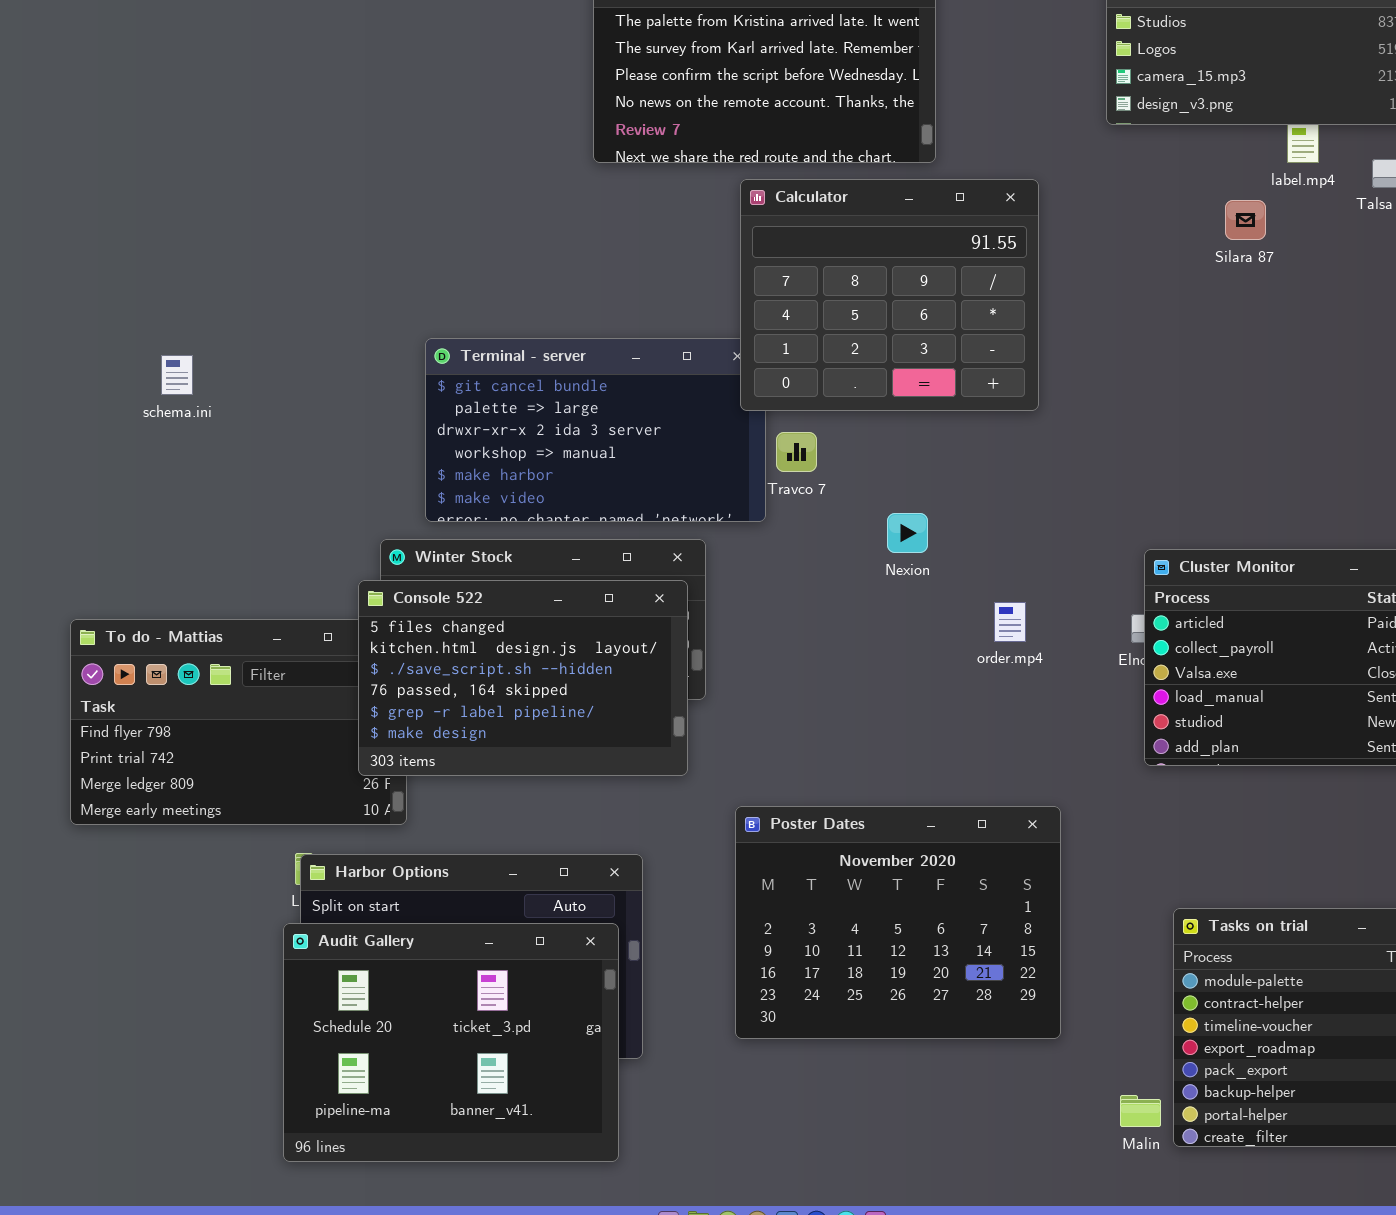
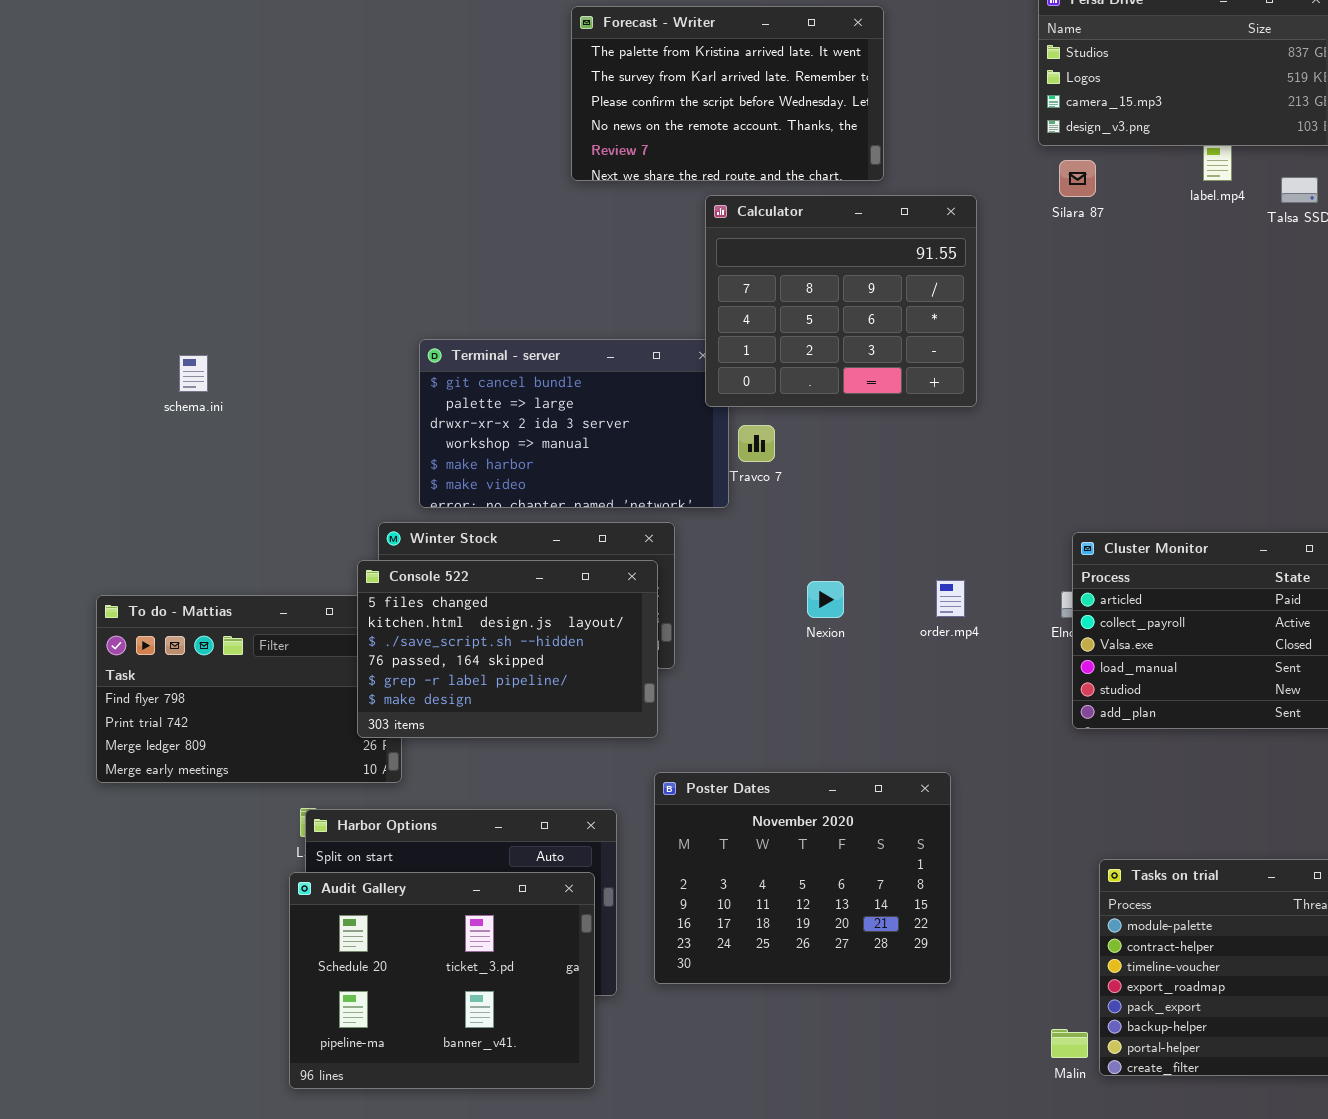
Silara 87: [1225,200,1266,240] -> [1059,160,1096,197], moved
Nexion: [887,513,928,553] -> [807,581,844,618], moved
Poster Dates: [735,806,1061,1039] -> [654,772,951,984], moved

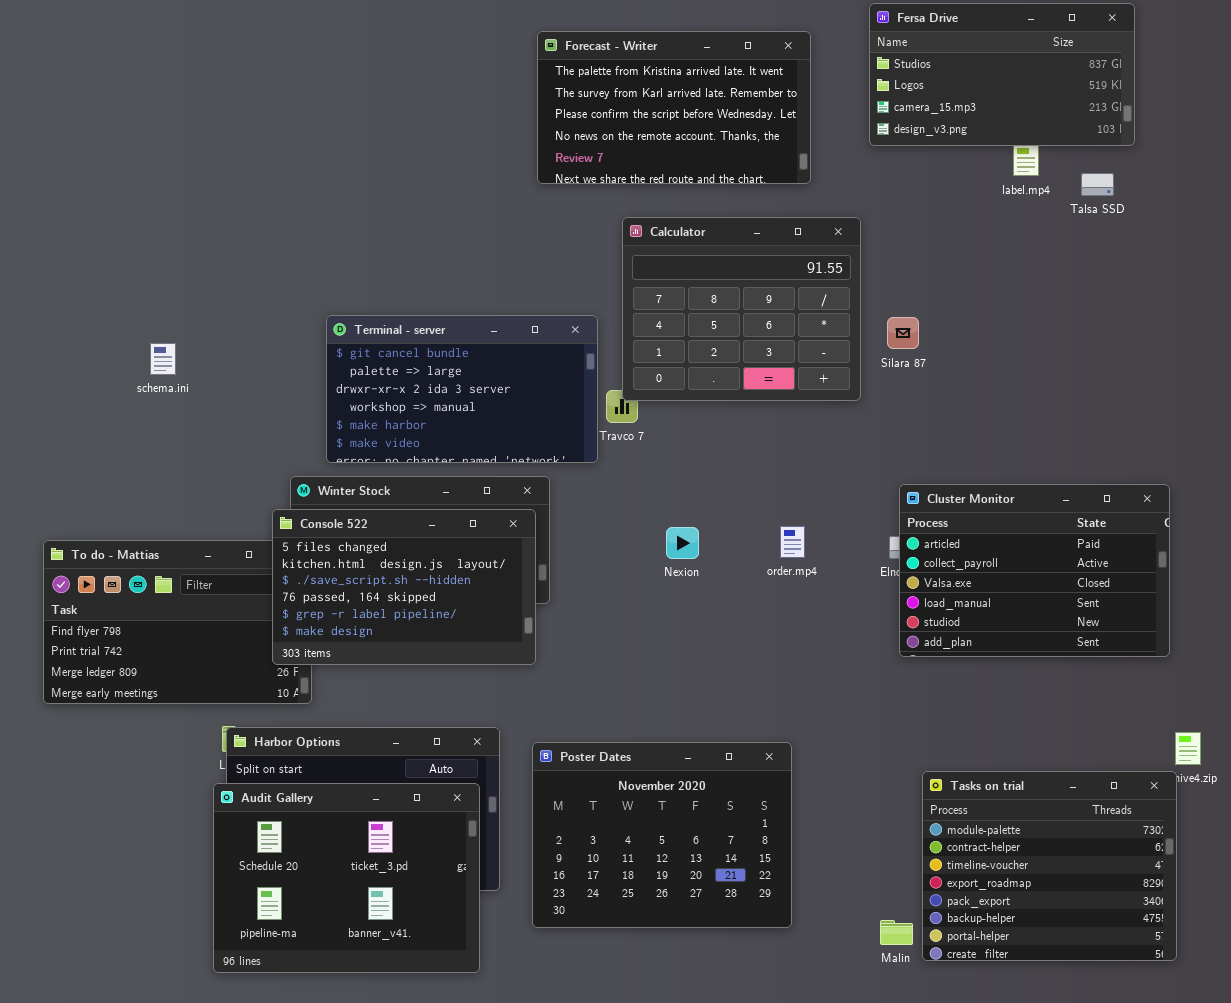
Forecast - Writer: [571,6,884,181] -> [537,31,811,184], moved
Silara 87: [1059,160,1096,197] -> [887,317,919,349], moved
Calculator: [705,195,977,407] -> [622,217,861,401], moved
schema.ini: [179,355,208,392] -> [150,343,176,375], moved
Poster Dates: [654,772,951,984] -> [532,742,792,928], moved

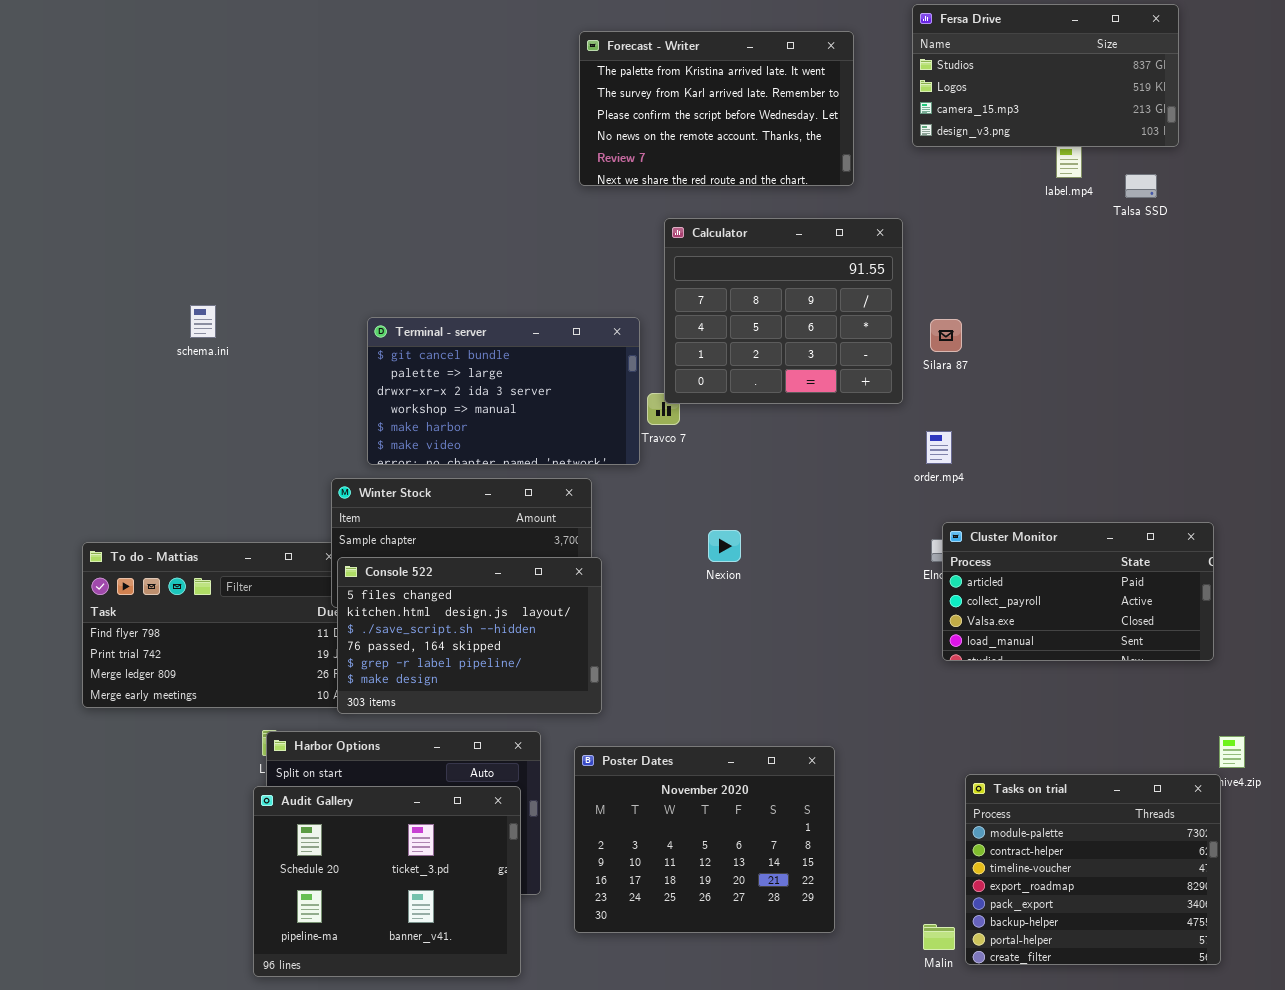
schema.ini: [150,343,176,375] -> [190,305,216,338], moved
Cluster Monitor: [899,484,1170,657] -> [942,522,1214,661], resized
Console 522: [272,509,536,665] -> [337,557,602,714], moved
order.mp4: [780,526,805,558] -> [926,431,952,464], moved

